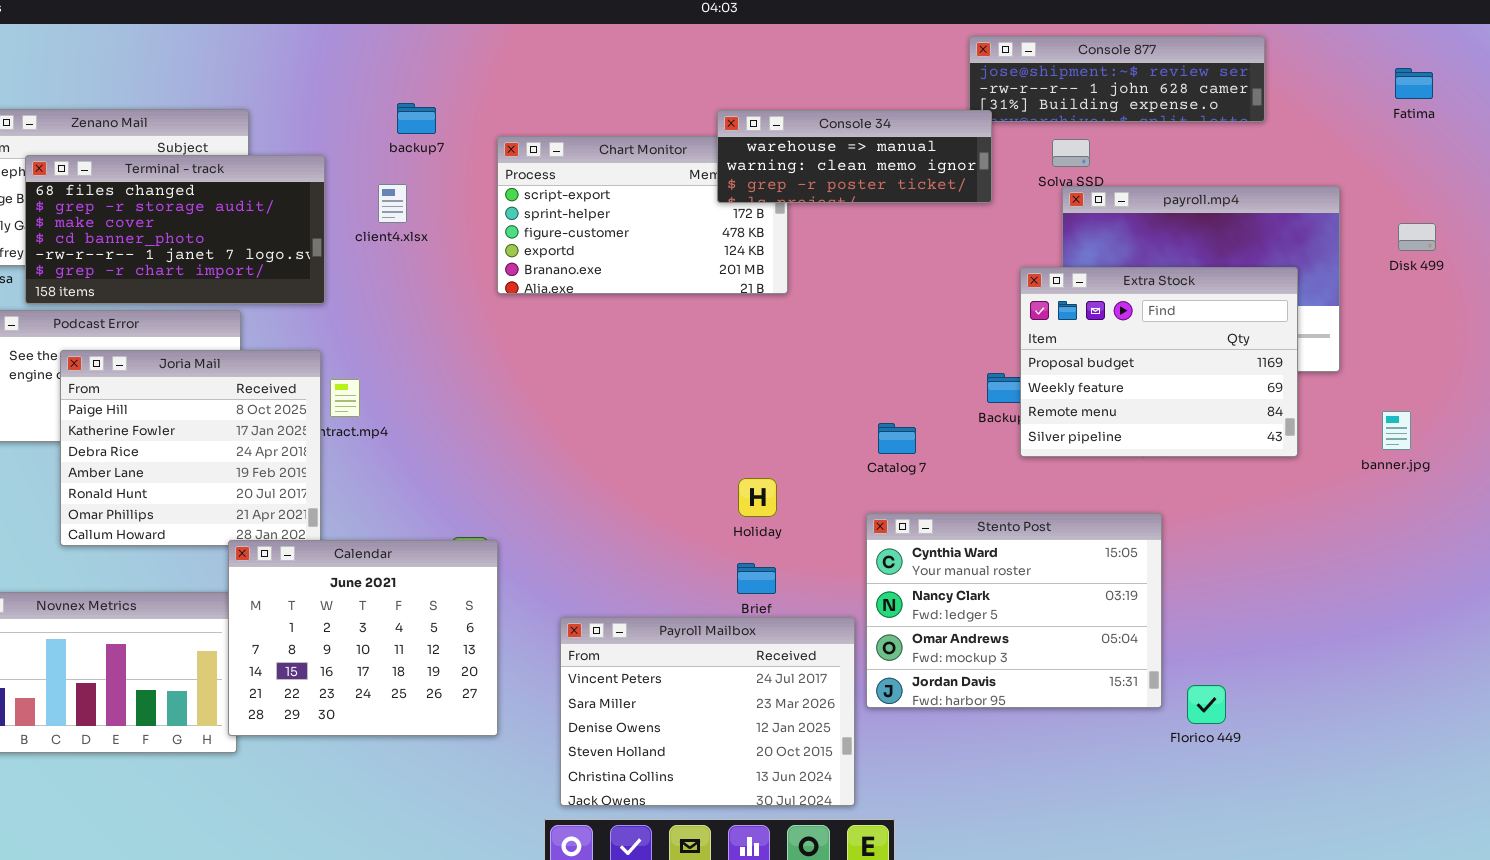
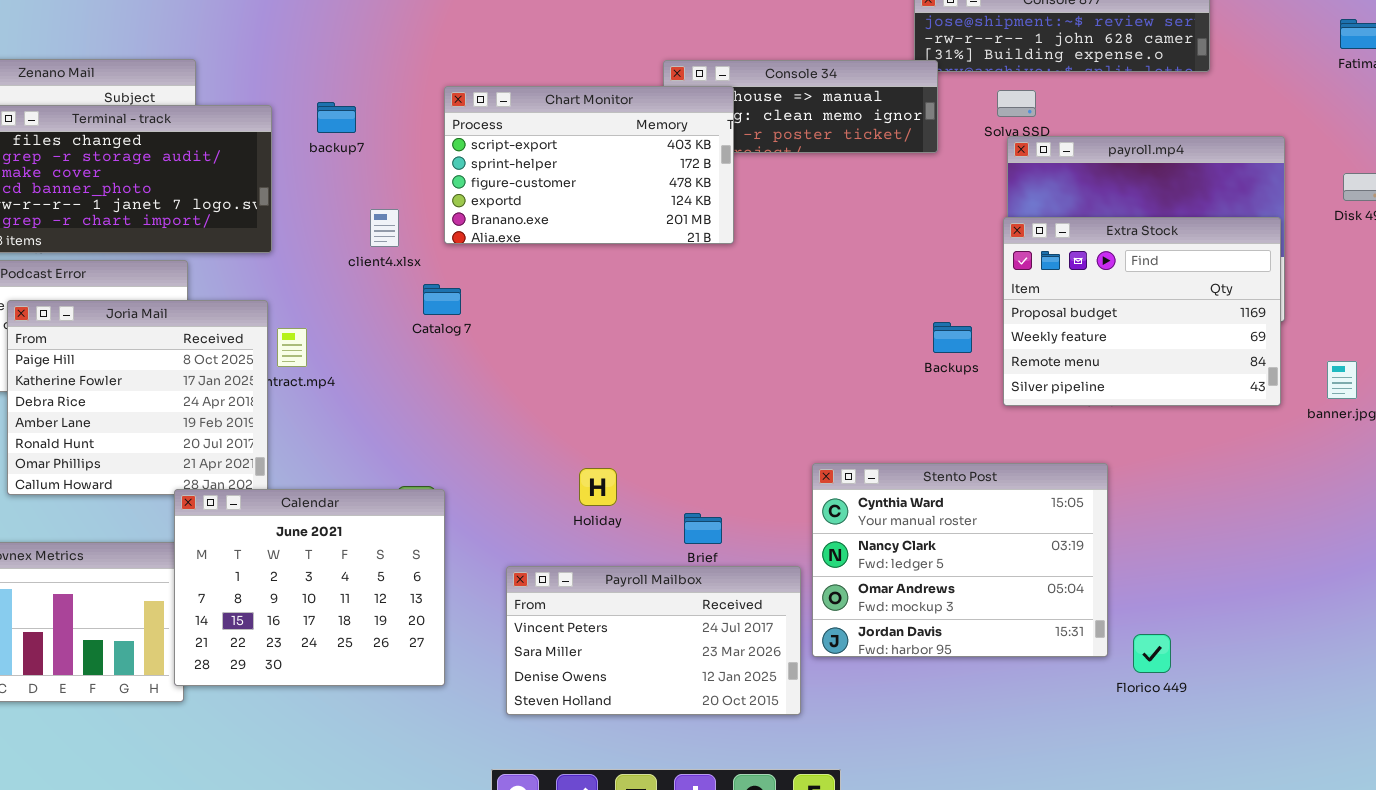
backup7: [397,103,436,134] -> [317,102,356,133], moved
Chart Monitor: [497,136,788,294] -> [444,86,734,244], raised
client4.xlsx: [378,184,407,223] -> [370,209,399,247], moved
Extra Stock: [1020,267,1298,457] -> [1003,217,1281,406], moved
Catalog 7: [878,423,916,454] -> [423,284,461,315], moved
Holiday: [738,478,777,517] -> [579,468,617,506], moved
Payroll Mailbox: [560,617,855,806] -> [506,566,801,715], resized

